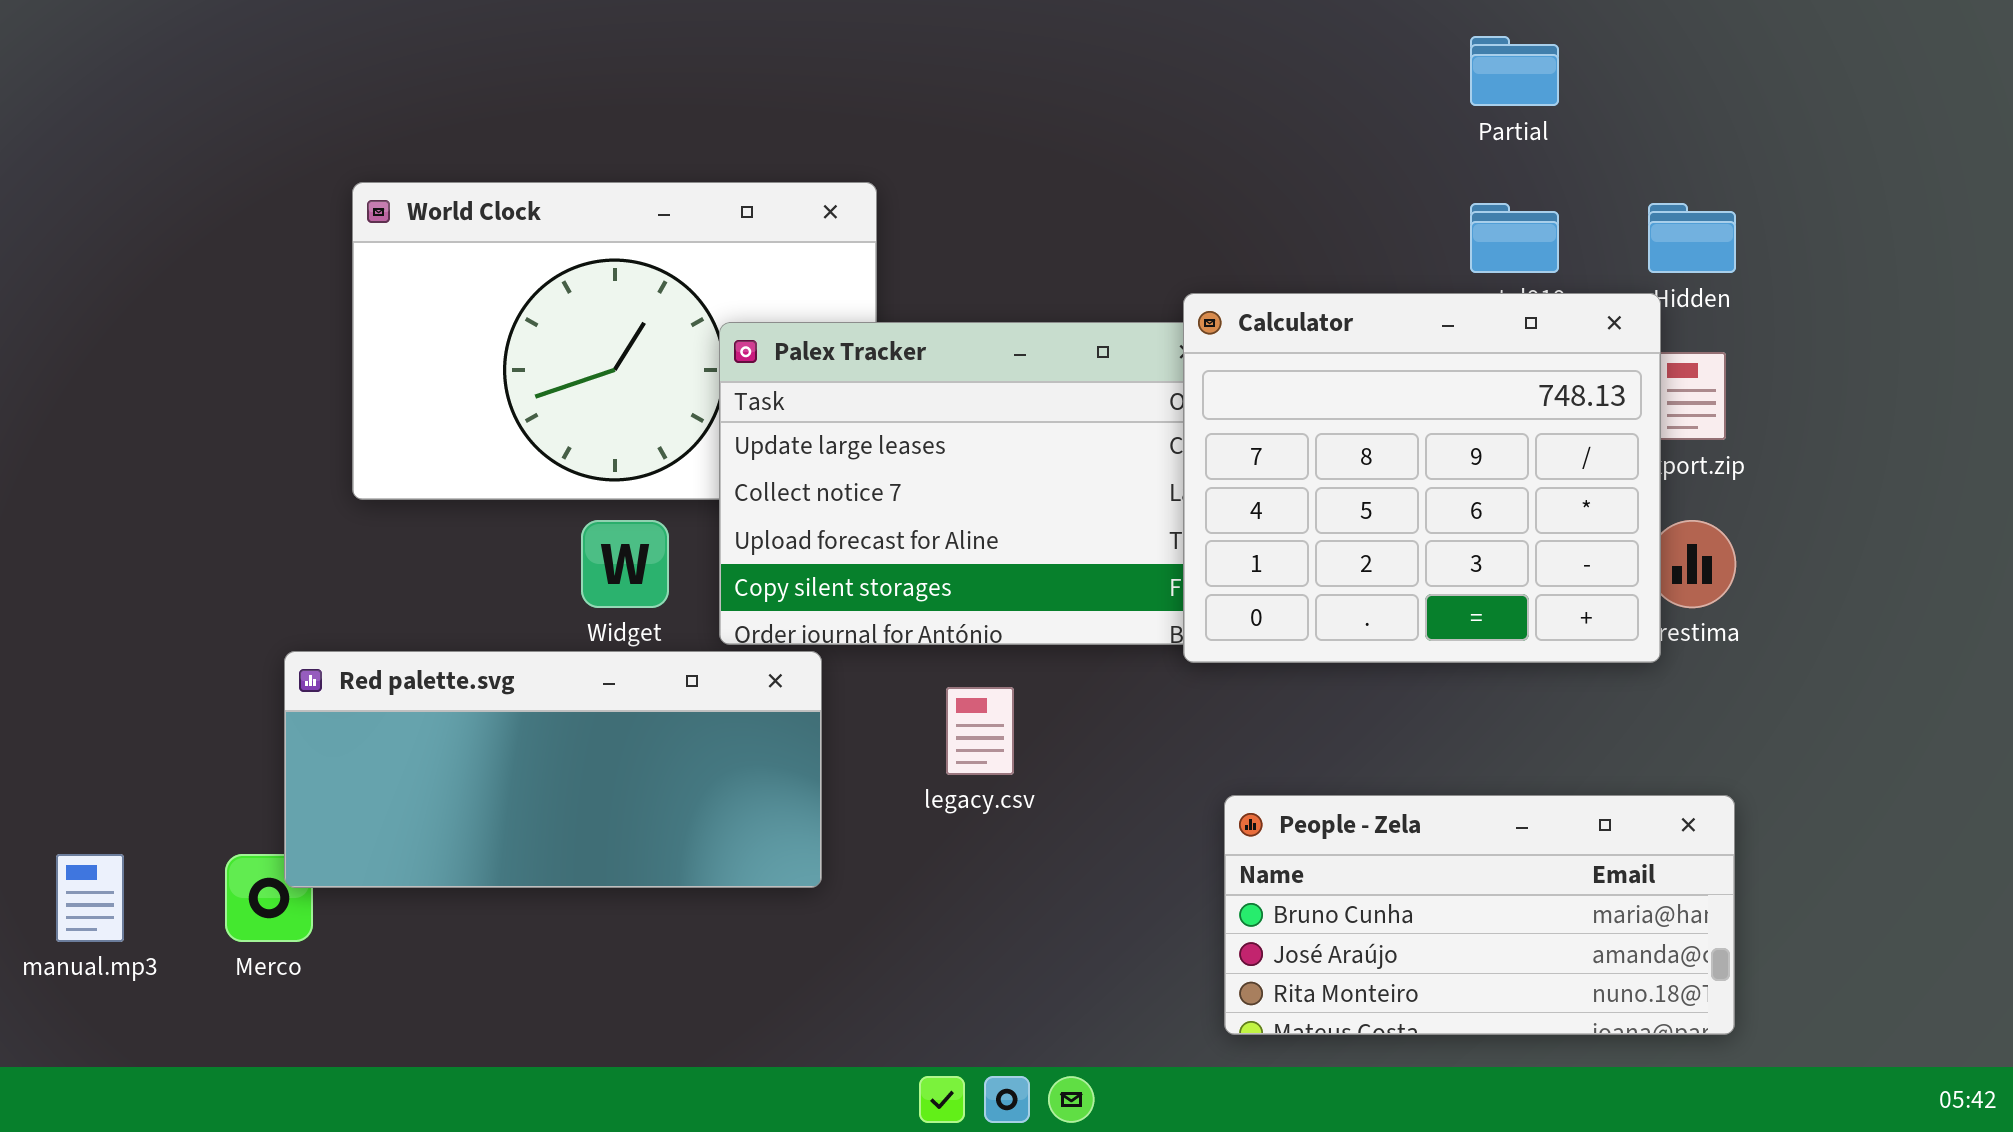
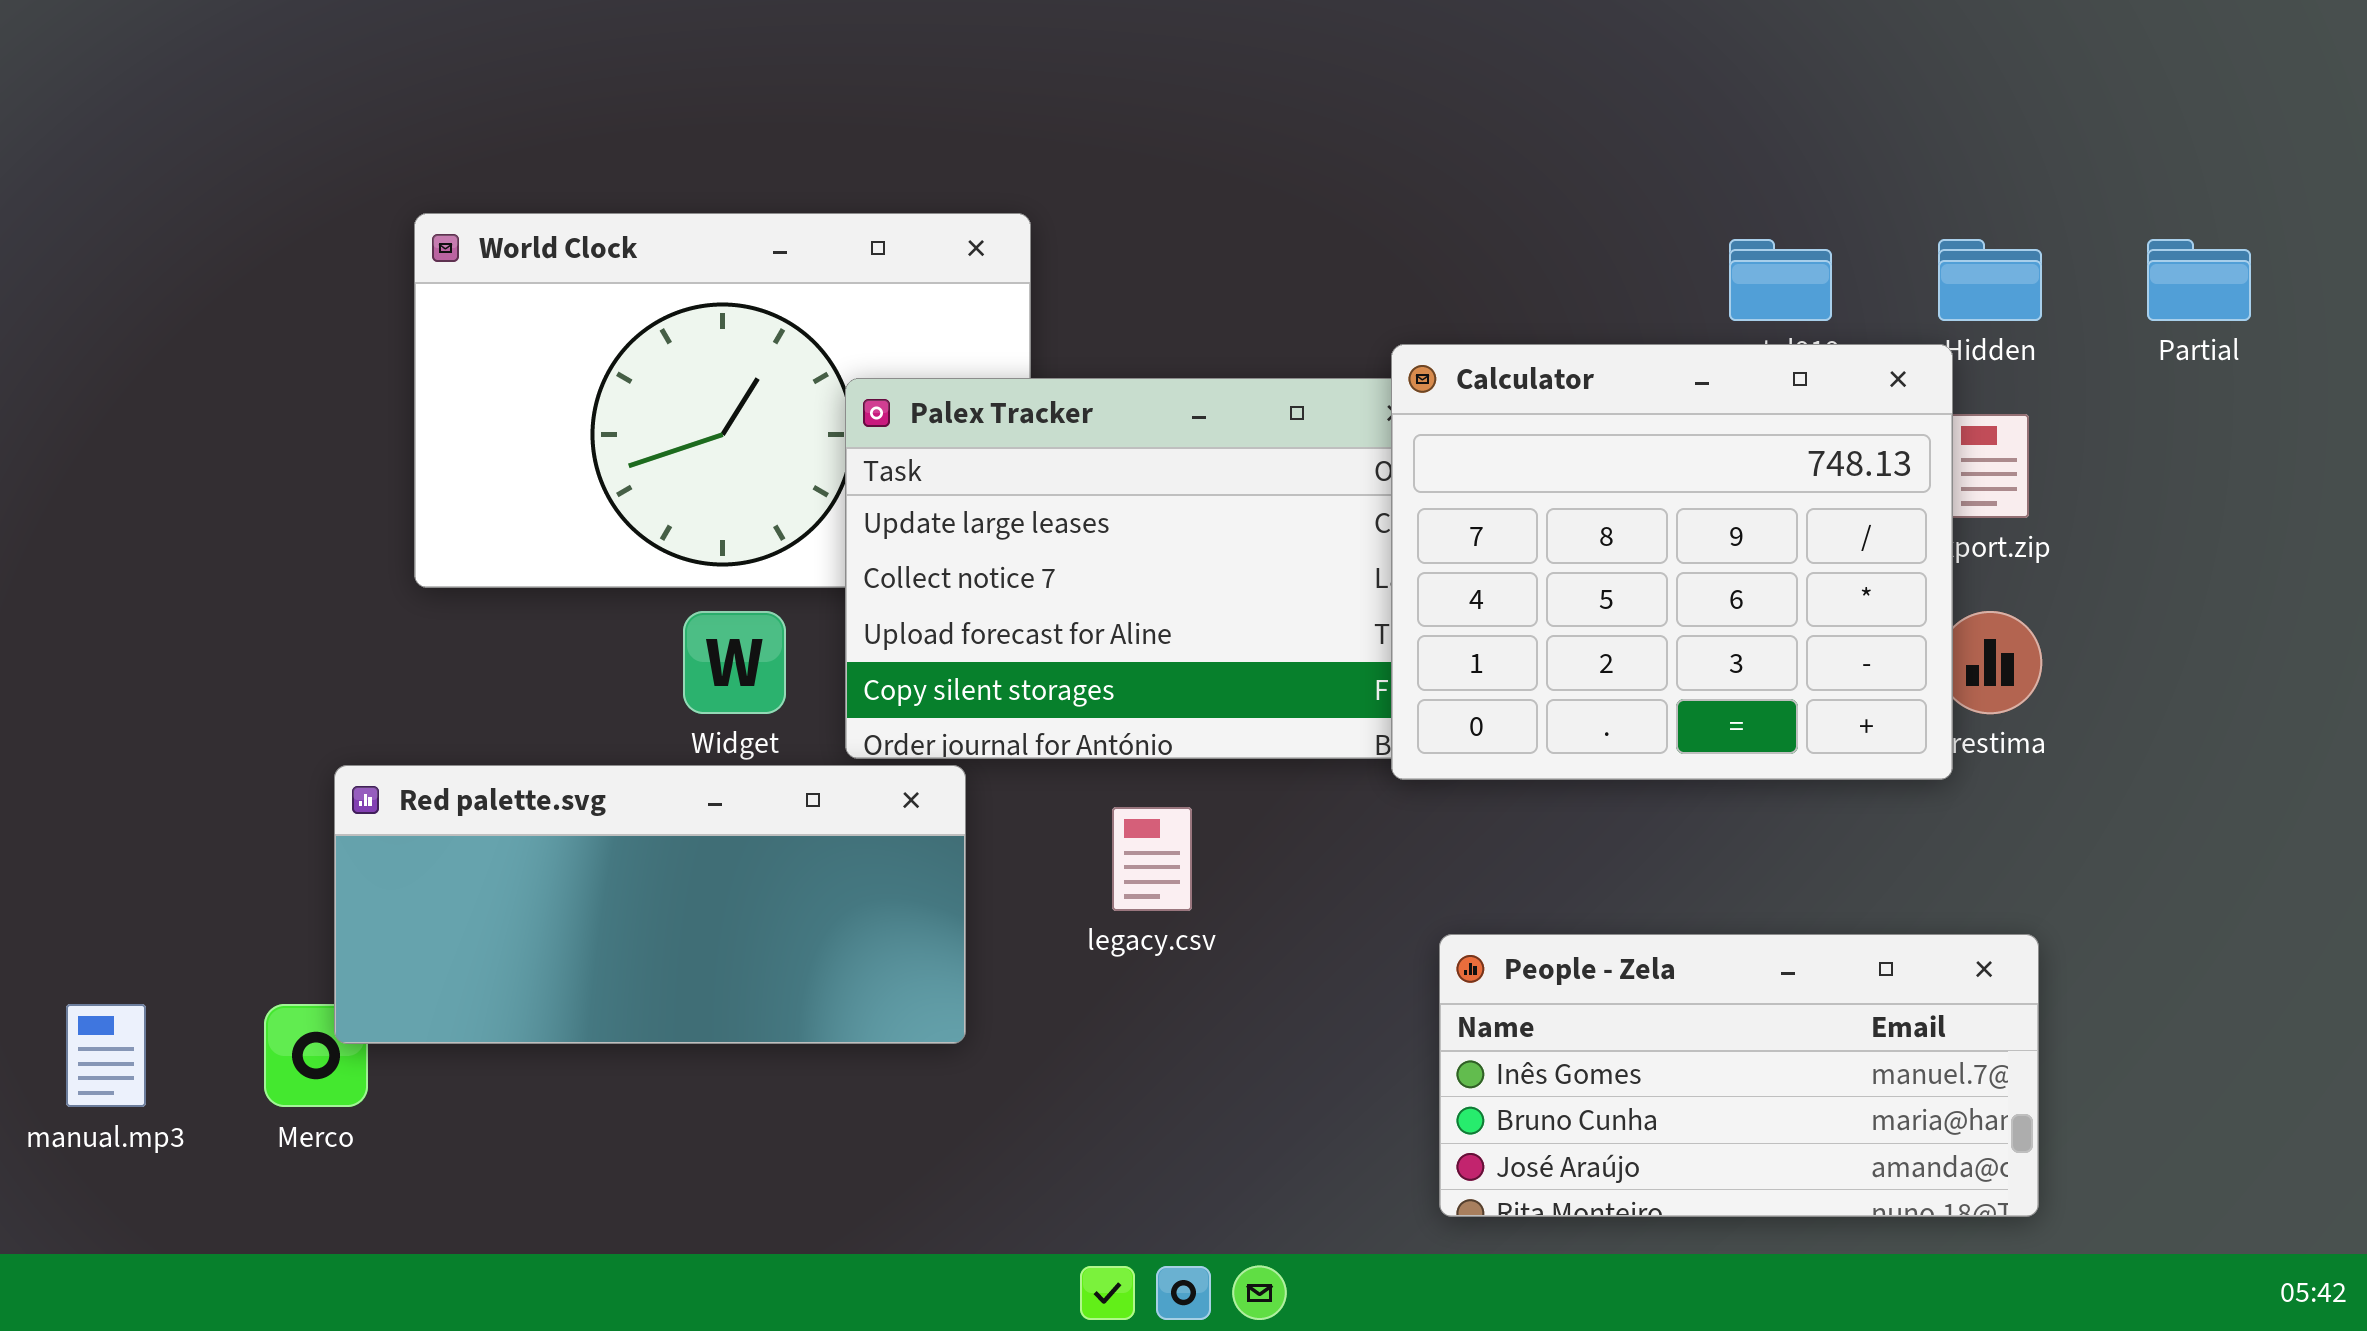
Partial: [1470,36,1559,106] -> [2147,239,2251,321], moved
People - Zela: [1224,795,1735,1035] -> [1439,934,2039,1217], scrolled up 1 row

